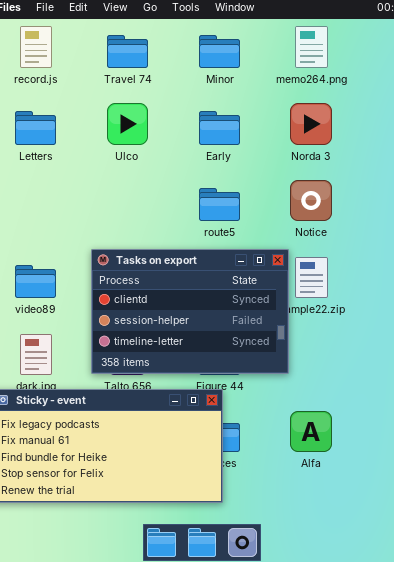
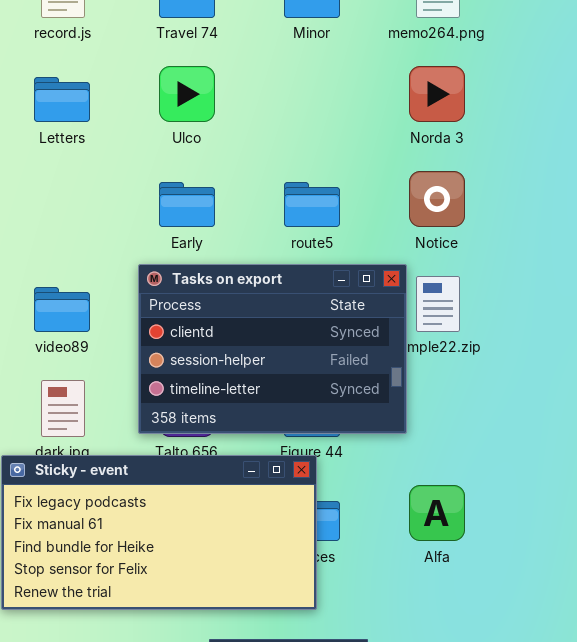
Early: [199,111,240,145] -> [159,182,215,227], moved

